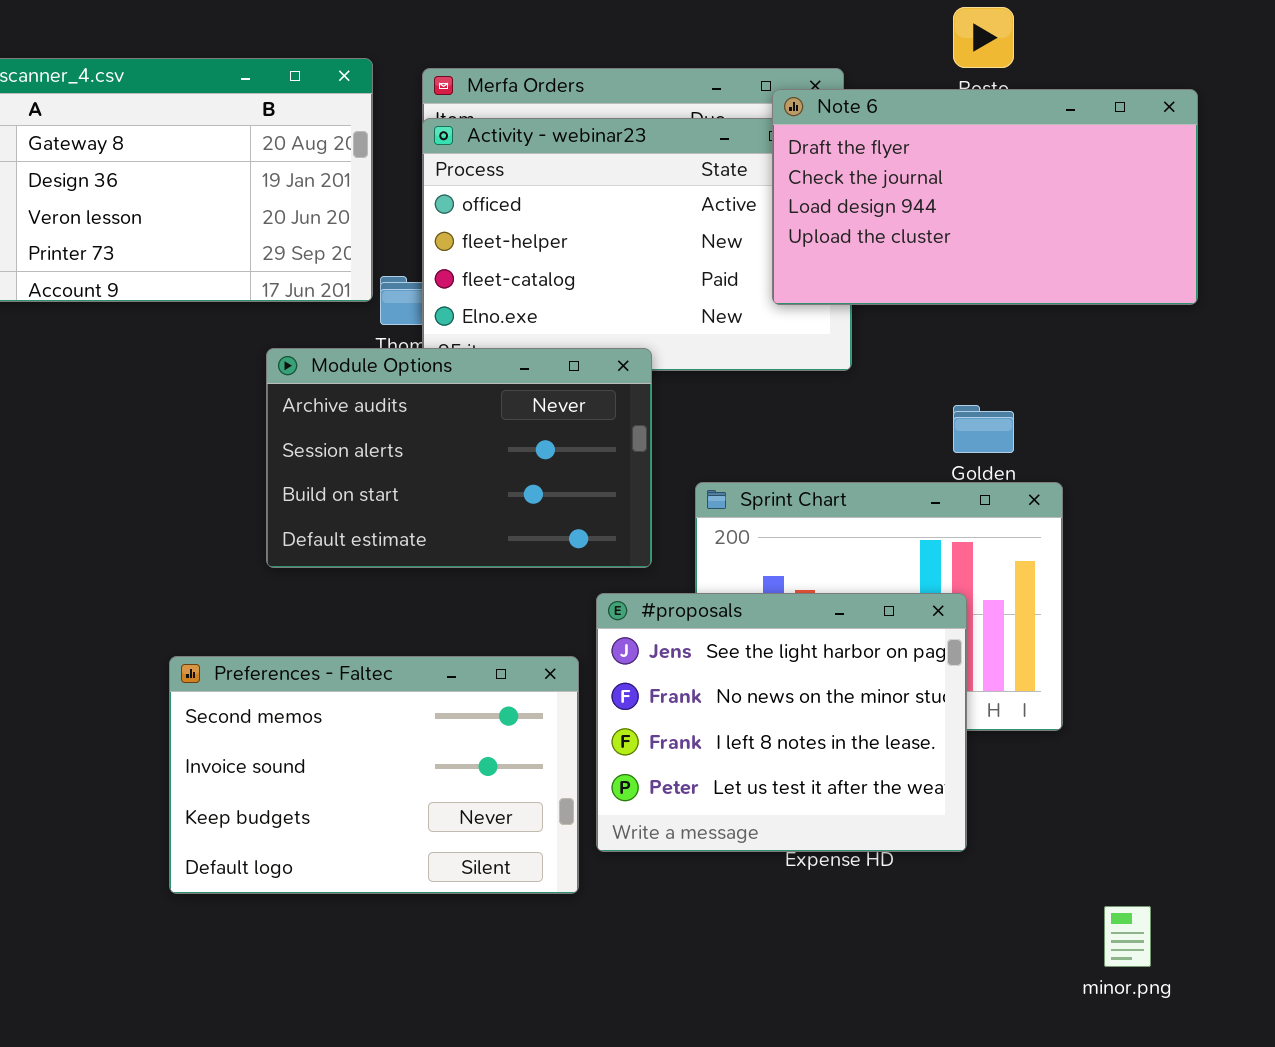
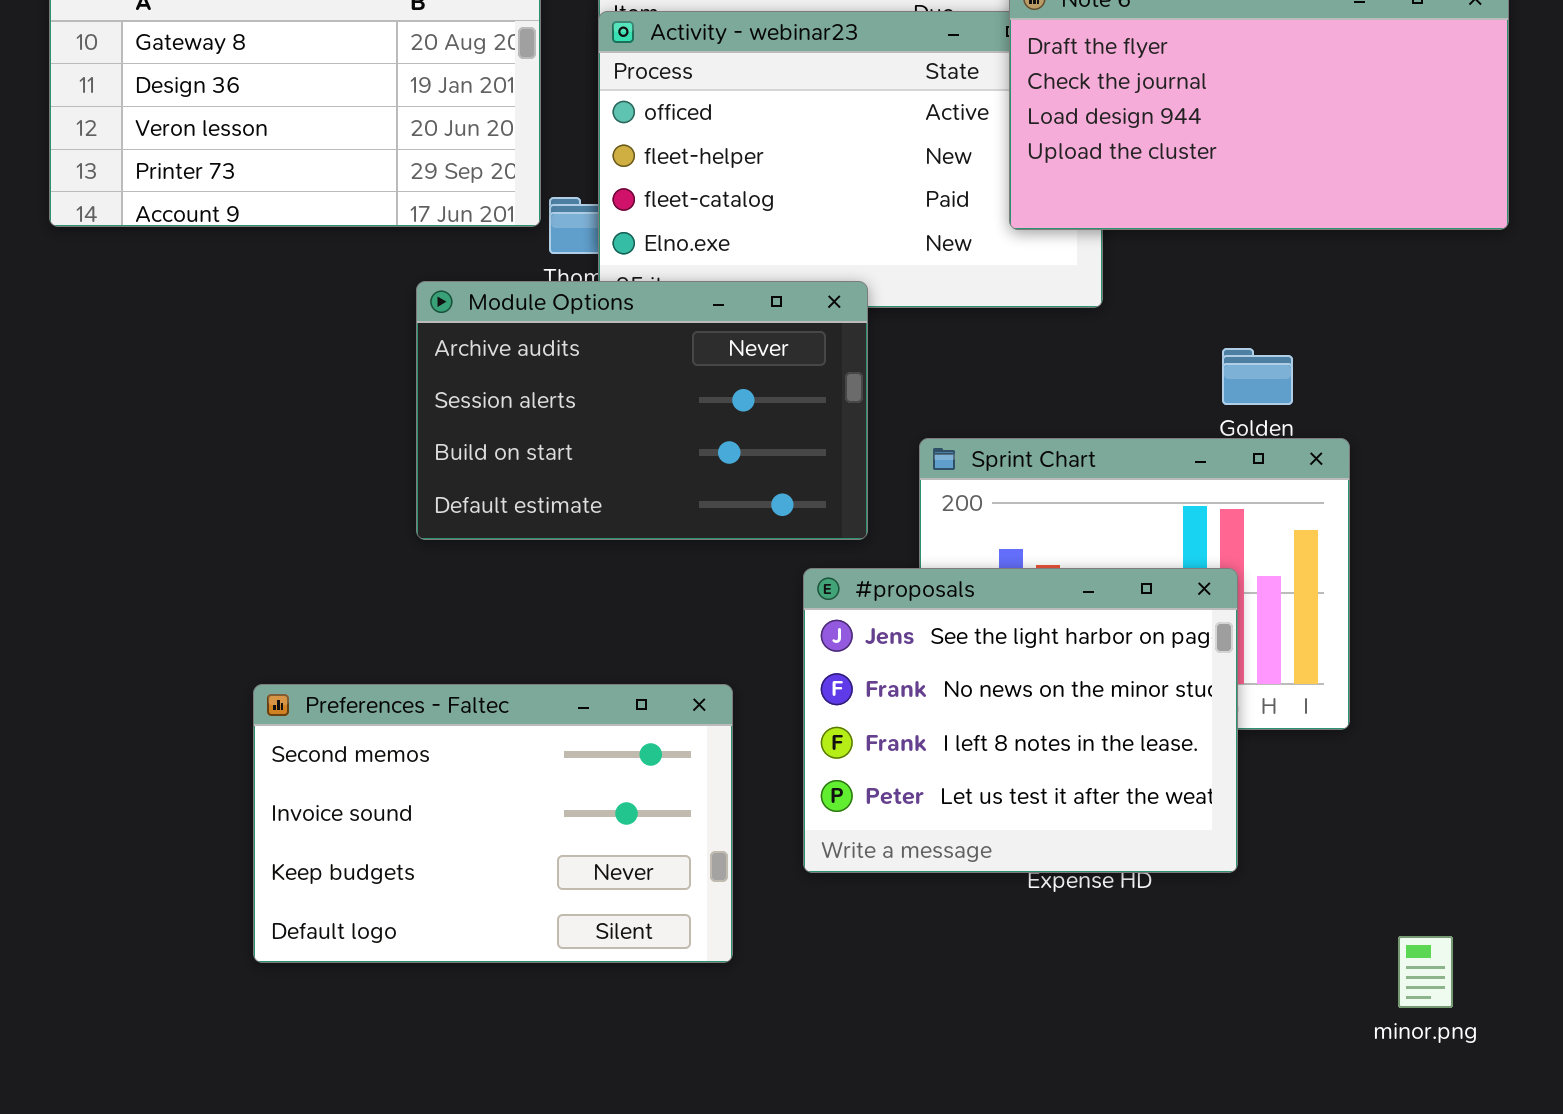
Preferences - Faltec: [169,656,579,894] -> [253,684,733,963], moved

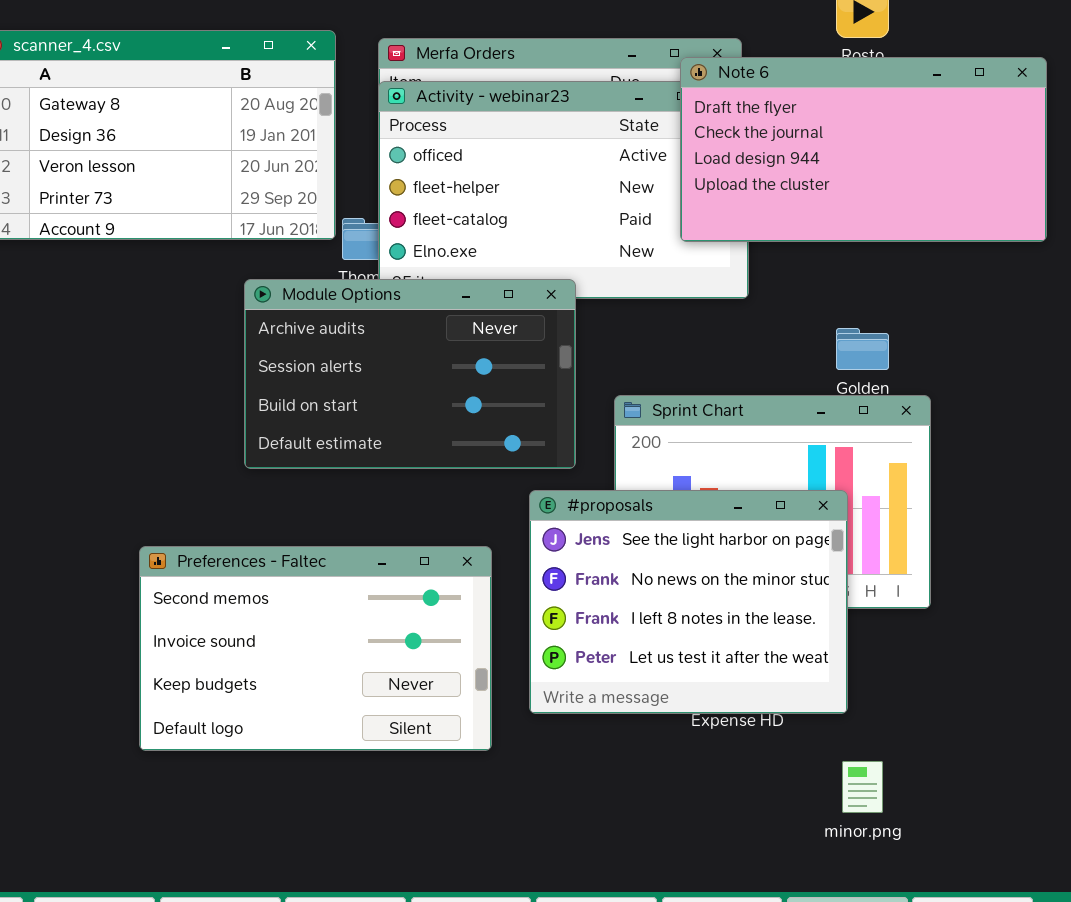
Preferences - Faltec: [253,684,733,963] -> [139,546,492,751], moved
minor.png: [1398,936,1453,1008] -> [842,761,883,813], moved

